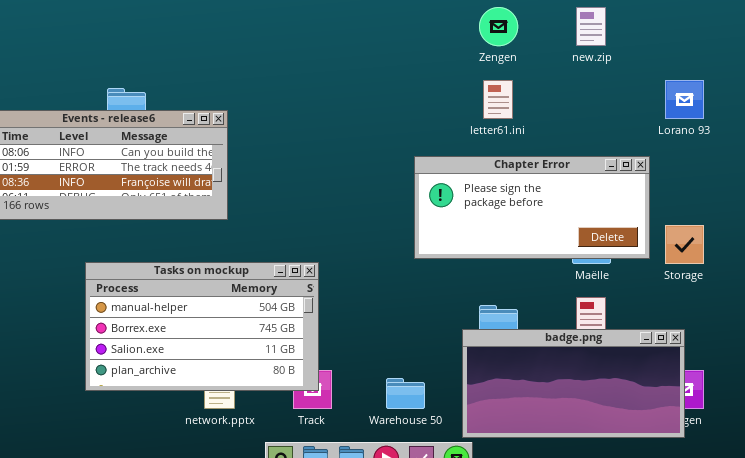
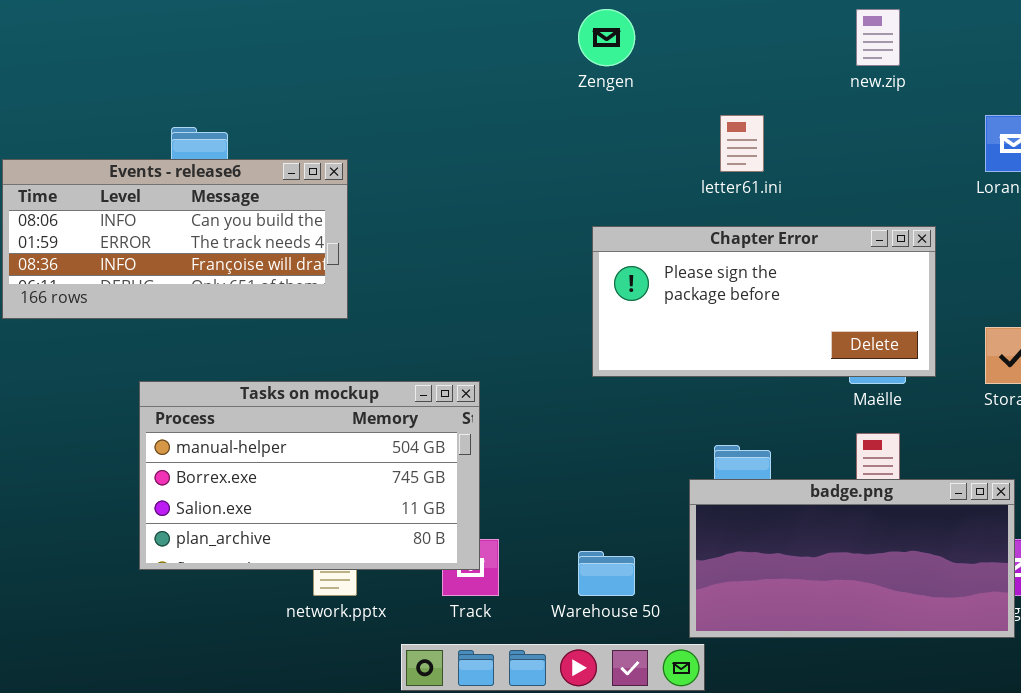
Zengen: [479,7,518,46] -> [578,9,635,66], moved
Chapter Error: [414,156,650,259] -> [592,226,936,377], moved

